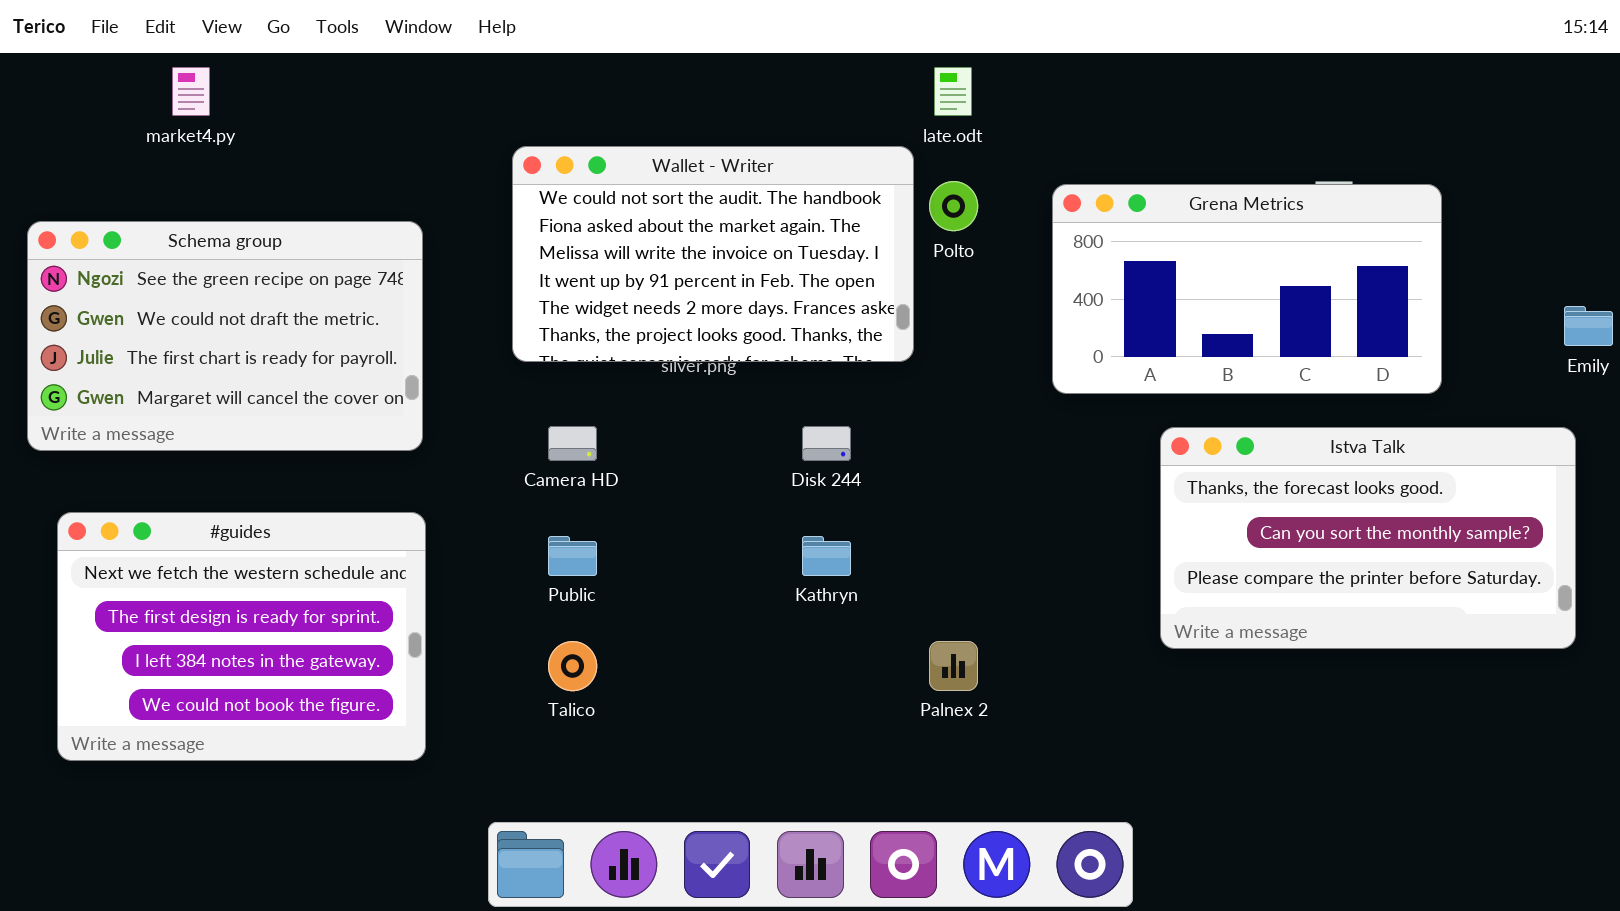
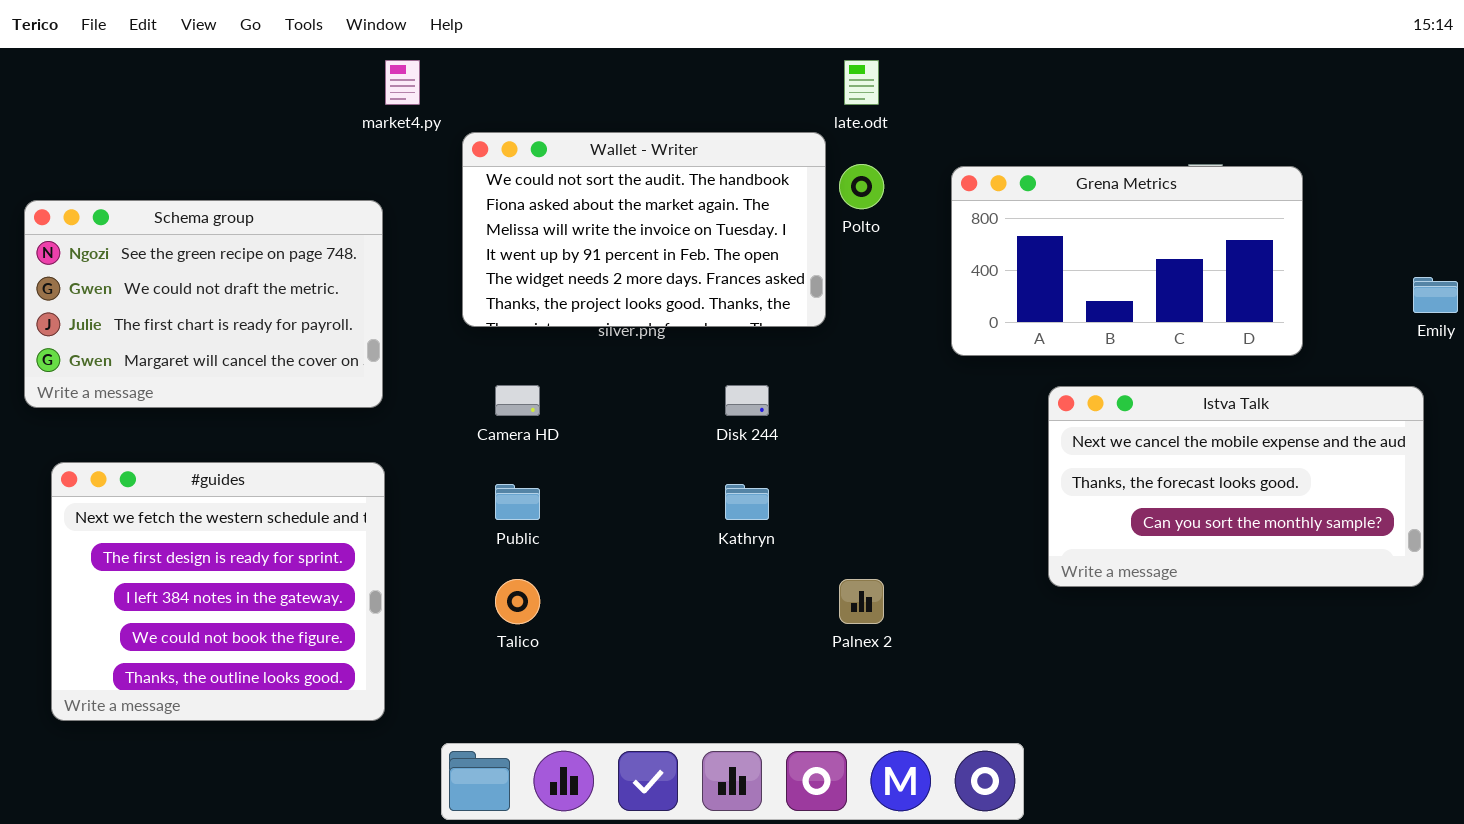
market4.py: [172,67,210,116] -> [385,60,420,105], moved
Istva Talk: [1160,427,1576,649] -> [1048,386,1424,587], scrolled up 1 row
#guides: [57,512,426,761] -> [51,462,385,721], resized

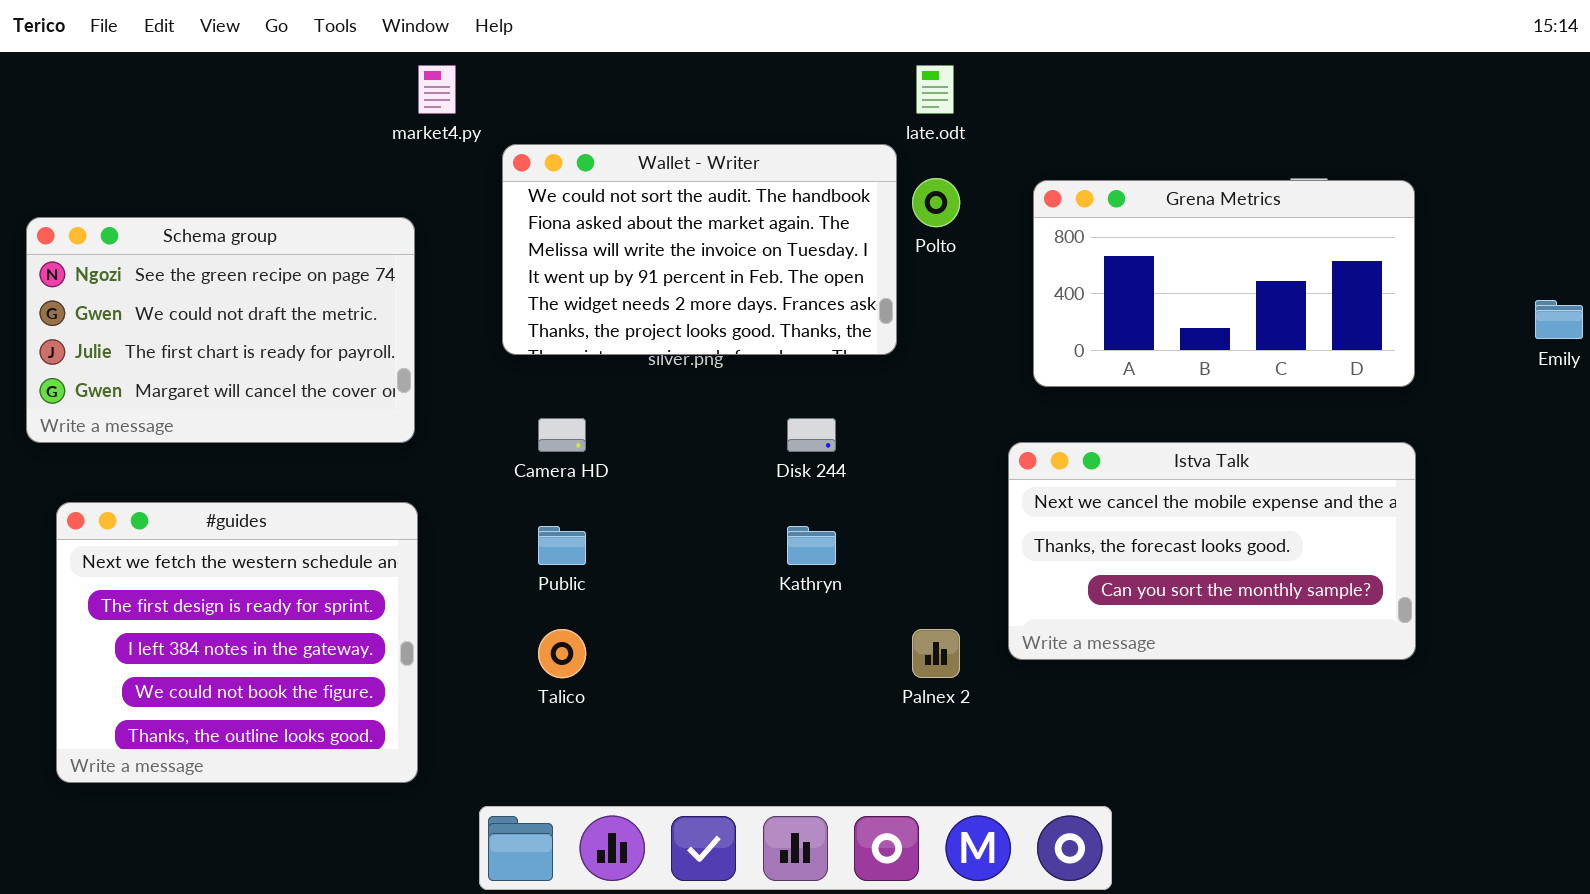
Istva Talk: [1048,386,1424,587] -> [1008,442,1416,660], moved

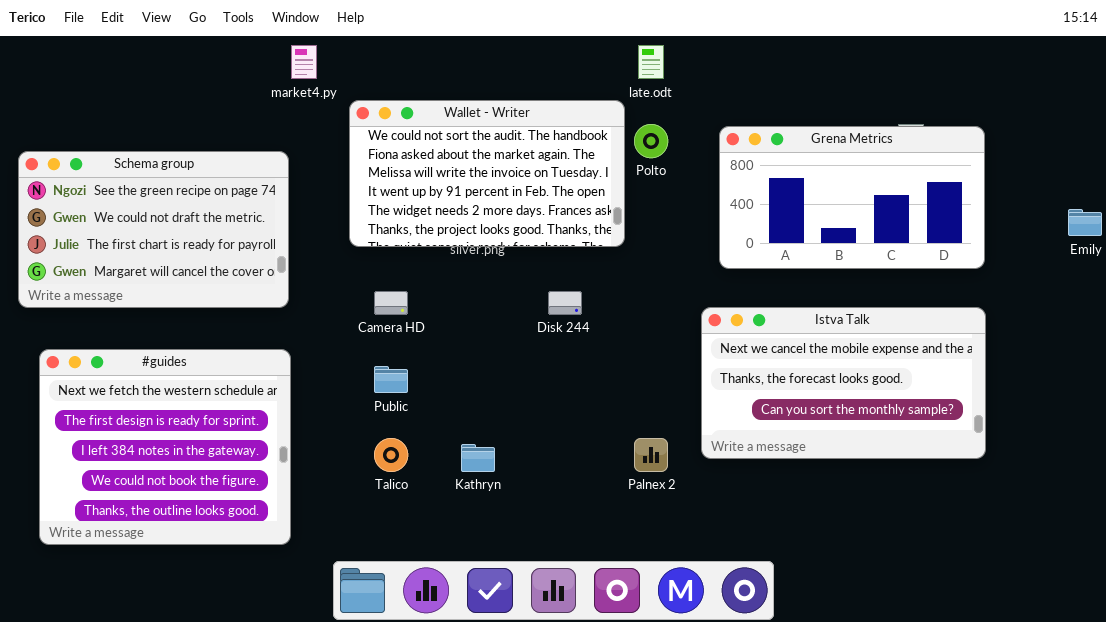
Kathryn: [787,526,836,565] -> [461,444,495,472], moved

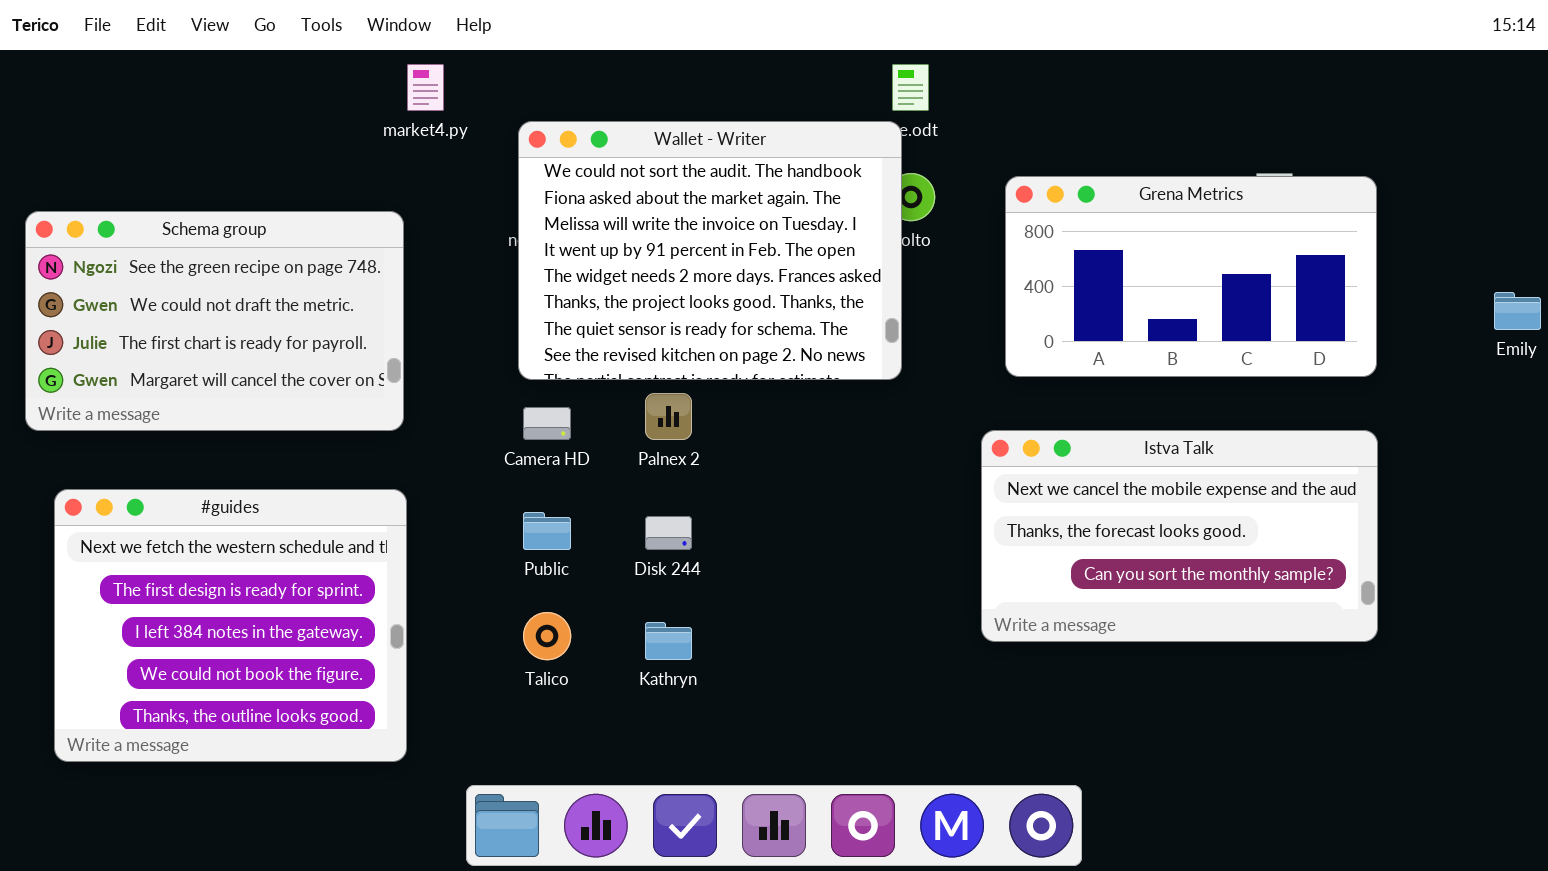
Wallet - Writer: [349,100,625,247] -> [518,121,902,380], moved, resized
Disk 244: [548,291,582,315] -> [645,516,692,550], moved
Palnex 2: [634,438,668,472] -> [645,393,692,440], moved

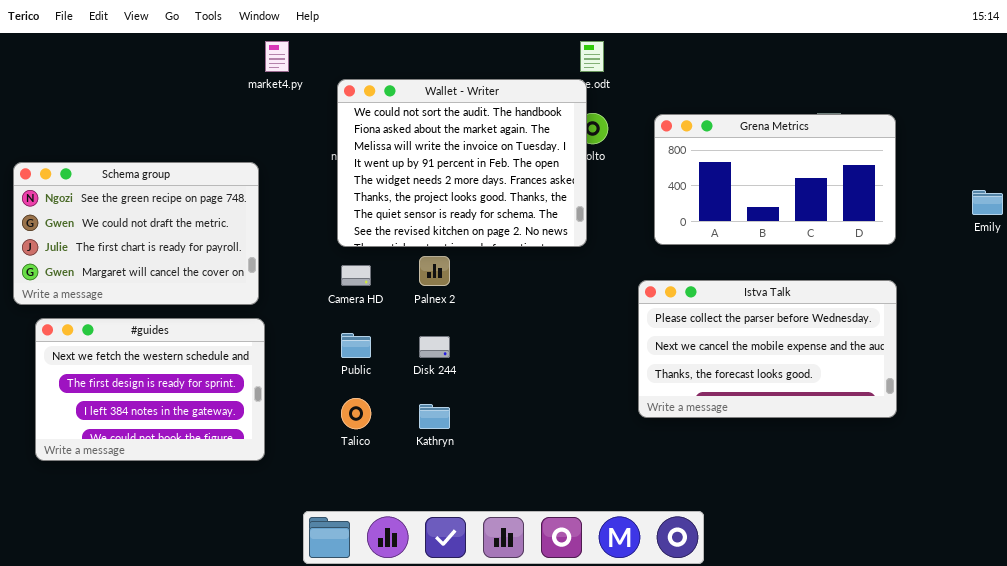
Schema group: [25,211,404,431] -> [13,162,259,305], moved
Istva Talk: [981,430,1378,642] -> [638,280,897,418], scrolled up 1 row
#guides: [54,489,407,762] -> [35,318,265,461], resized

